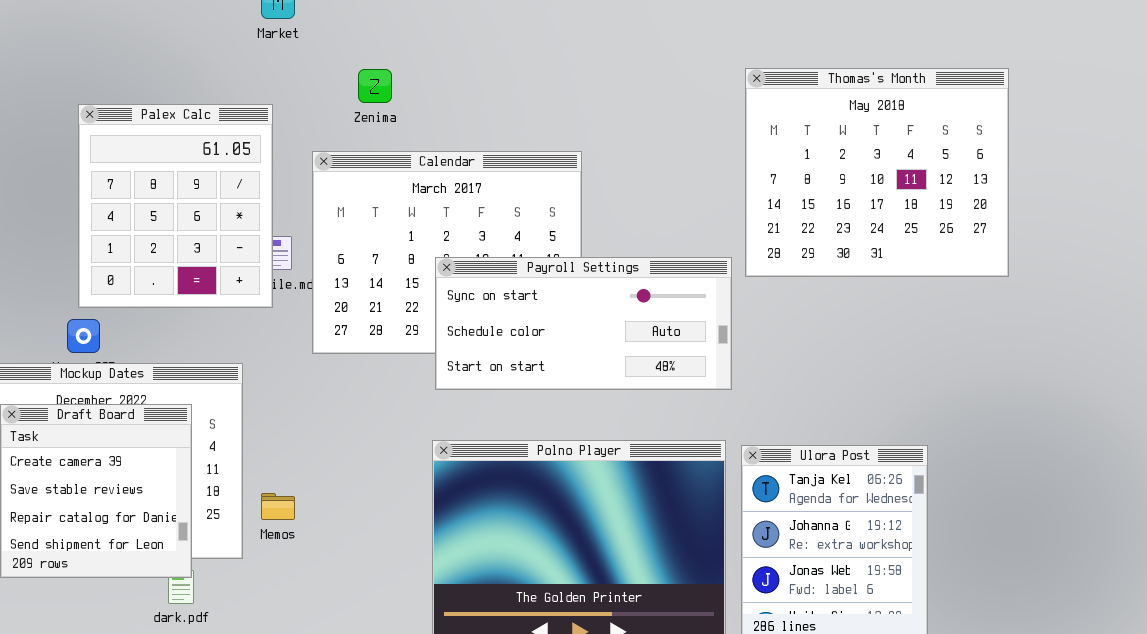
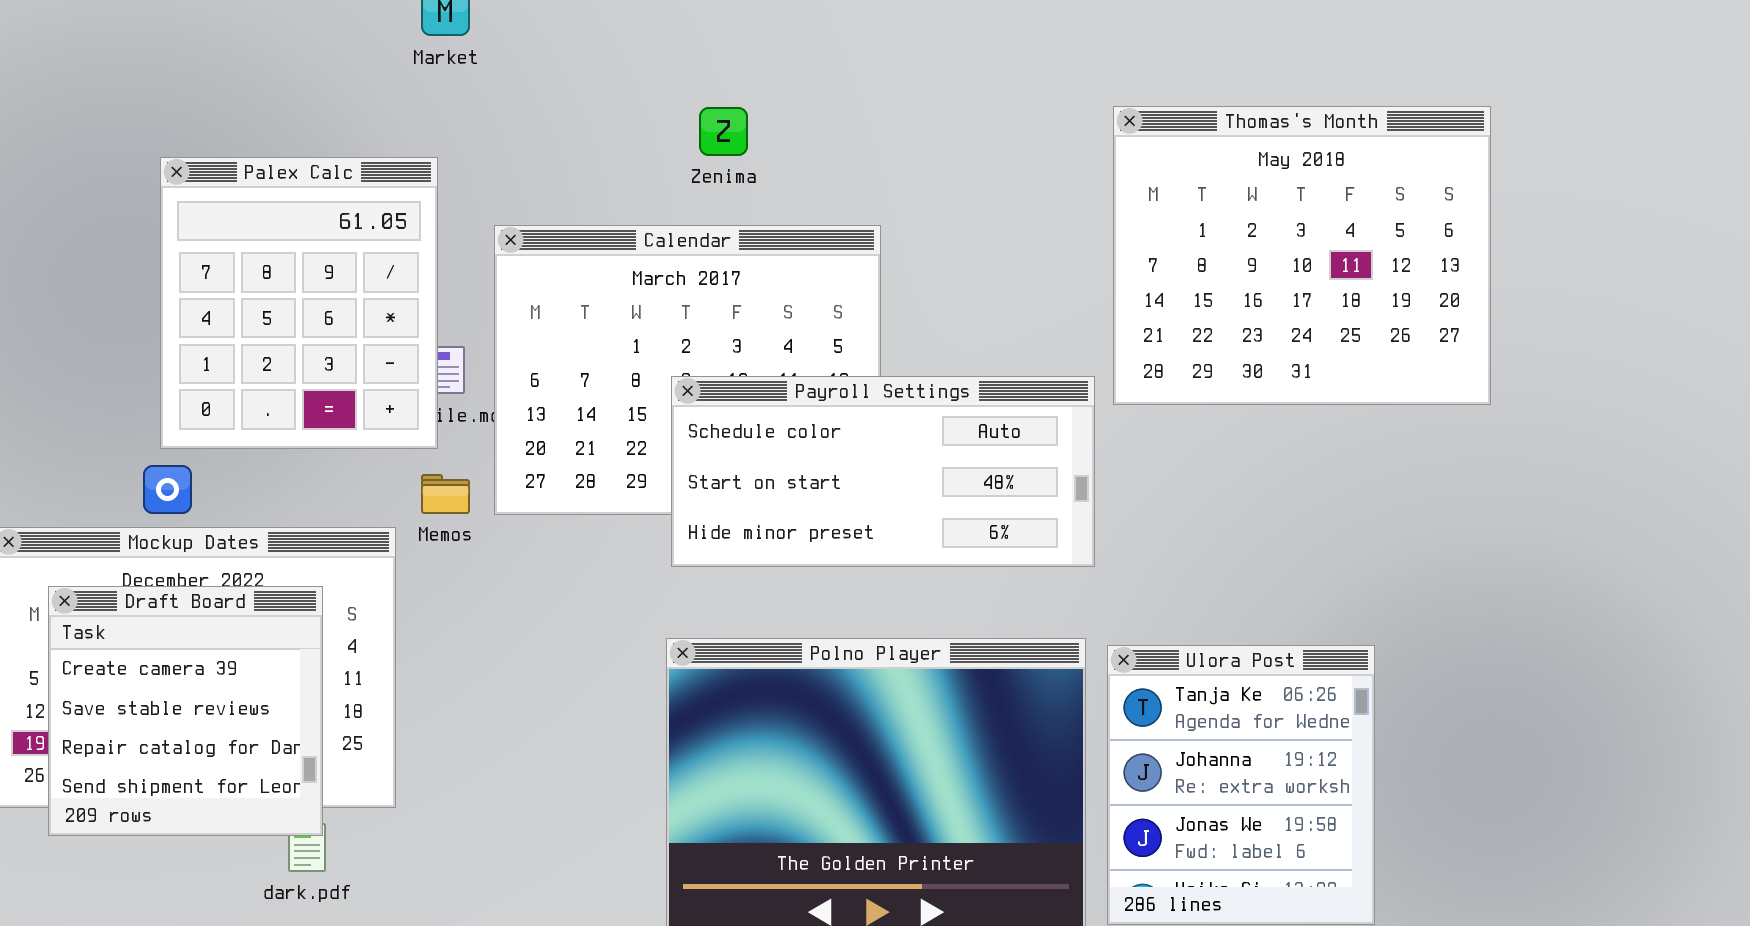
Zenima: [358,69,392,103] -> [699,107,748,156], moved
Payroll Settings: [435,257,732,390] -> [671,376,1095,567], scrolled down 1 row
Memos: [261,493,295,520] -> [421,474,470,514], moved

